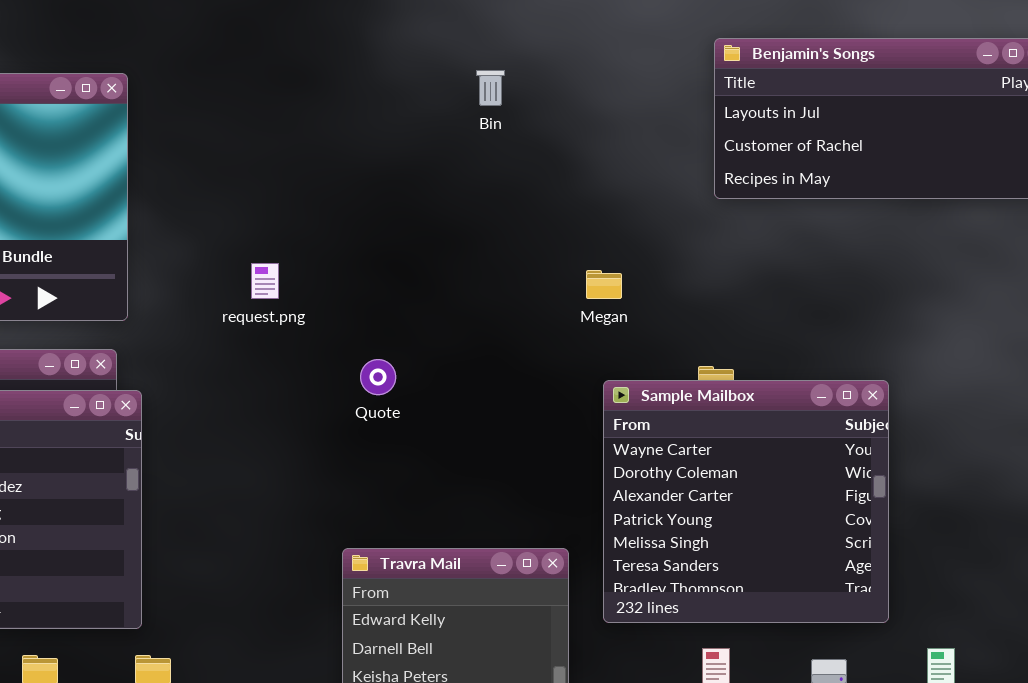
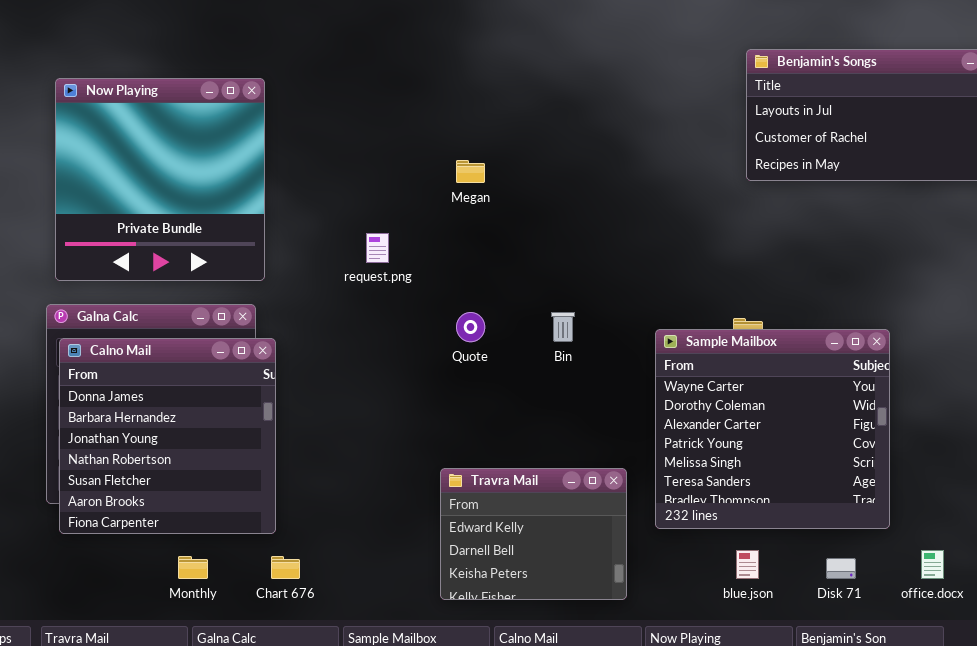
Bin: [476,70,505,106] -> [551,312,575,342], moved
Megan: [586,270,622,299] -> [456,160,485,183], moved

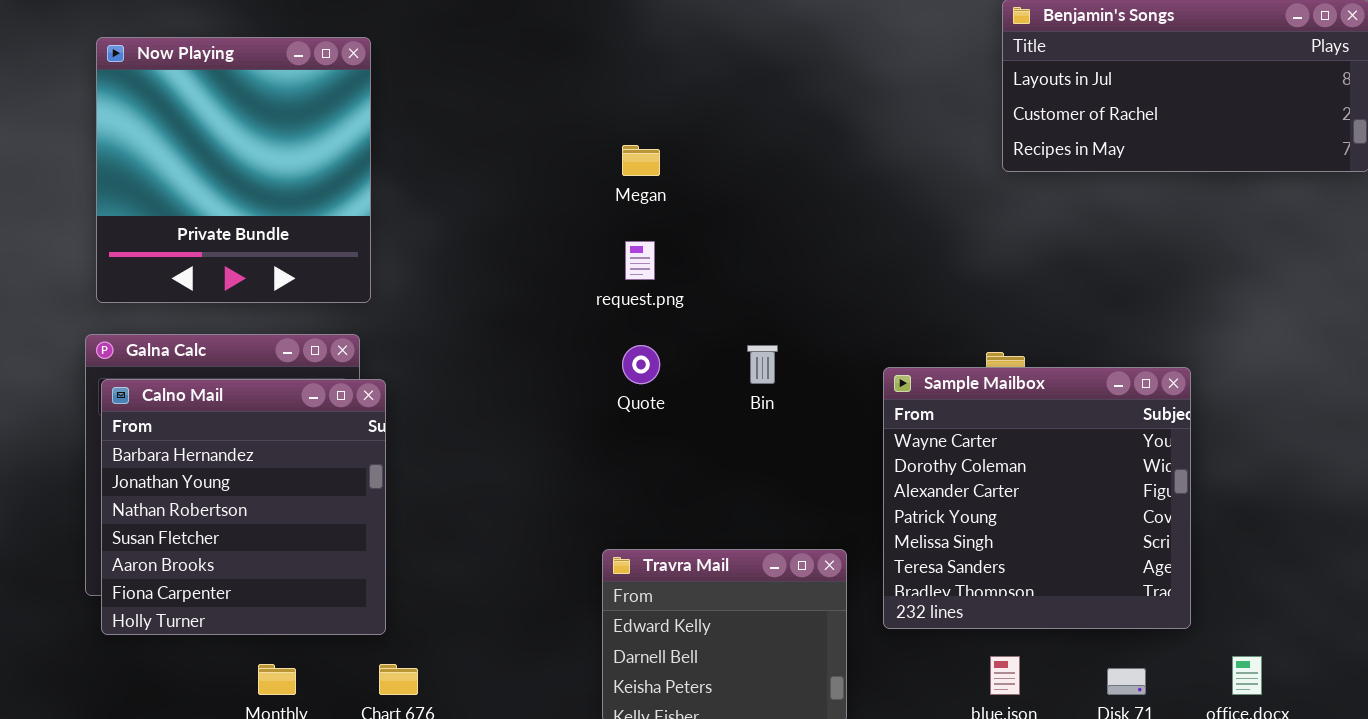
request.png: [366,233,389,263] -> [625,241,655,280], moved
Calno Mail: [59,338,276,534] -> [101,379,386,635], scrolled down 1 row

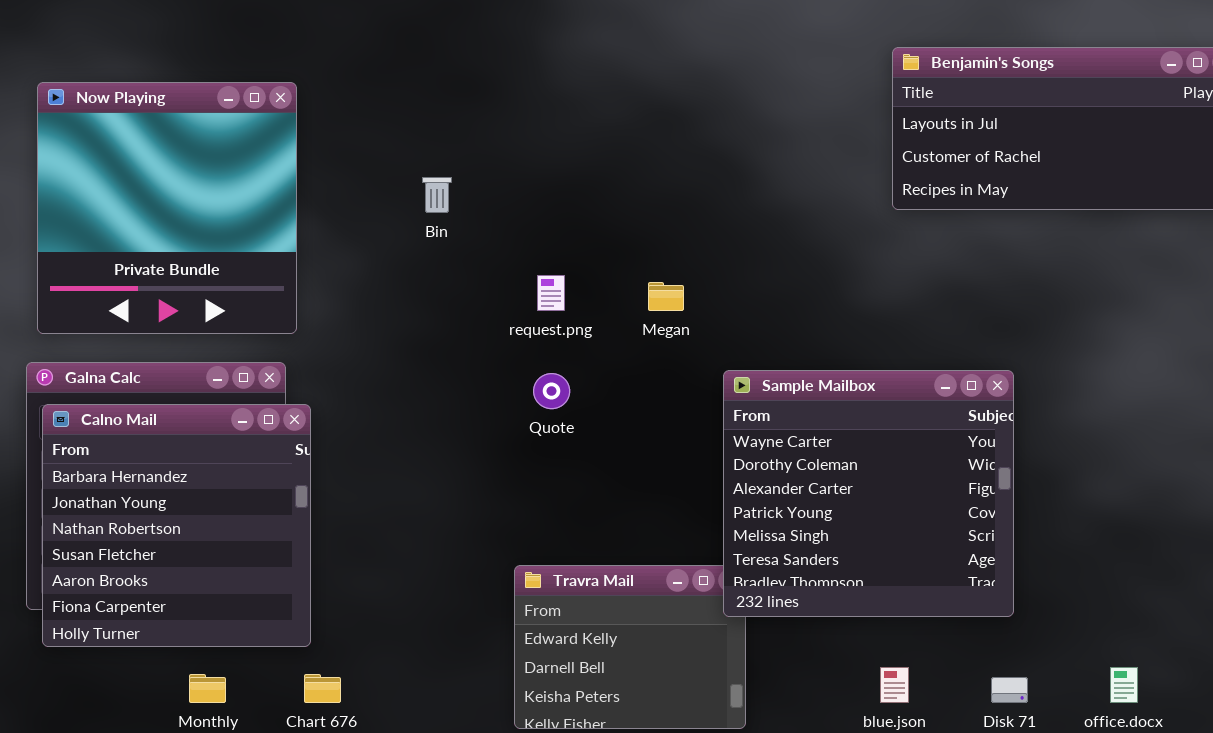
Megan: [622,145,660,176] -> [648,282,684,311], moved
Bin: [747,345,778,384] -> [422,177,452,213], moved
Sample Mailbox: [883,367,1191,629] -> [723,370,1014,617], moved

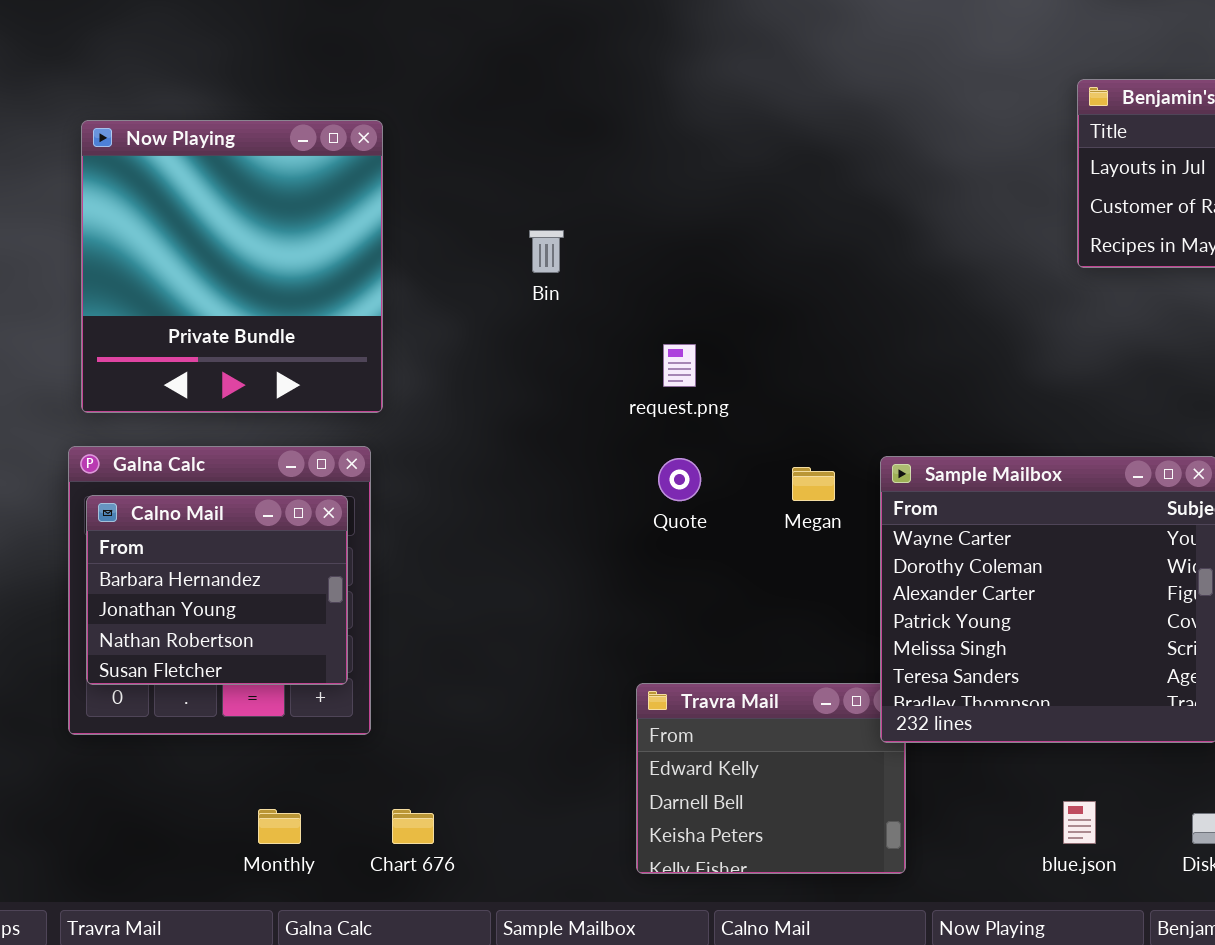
Megan: [648,282,684,311] -> [792,467,835,501], moved
Calno Mail: [42,404,311,647] -> [86,495,348,685], resized

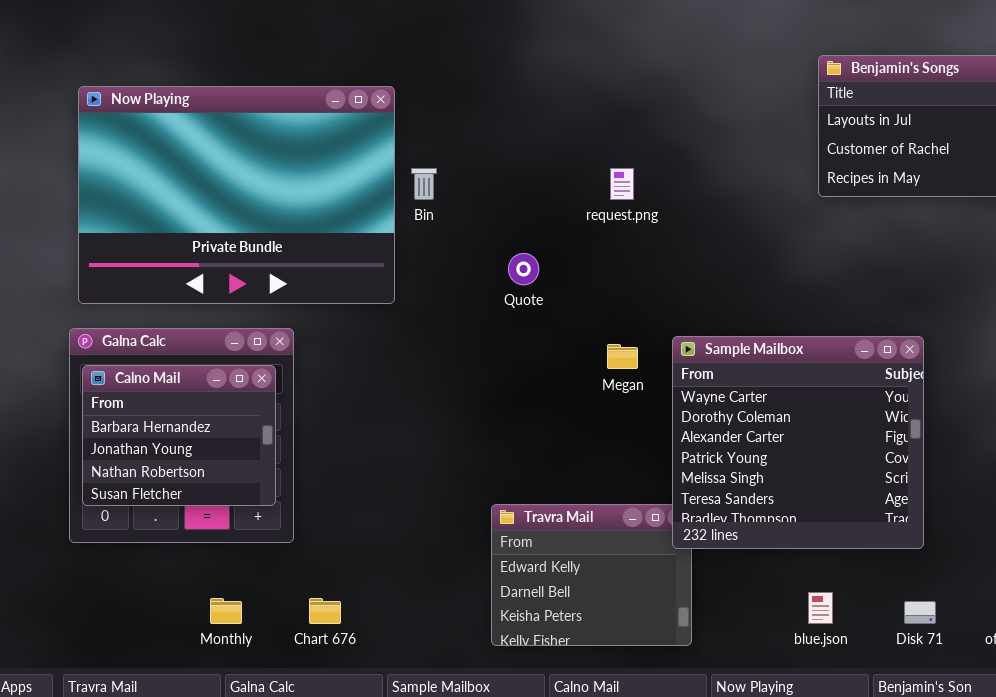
Now Playing: [81,120,383,413] -> [78,86,395,304], resized
request.png: [663,344,696,387] -> [610,168,634,200], moved
Quote: [658,458,701,501] -> [508,253,539,285], moved

